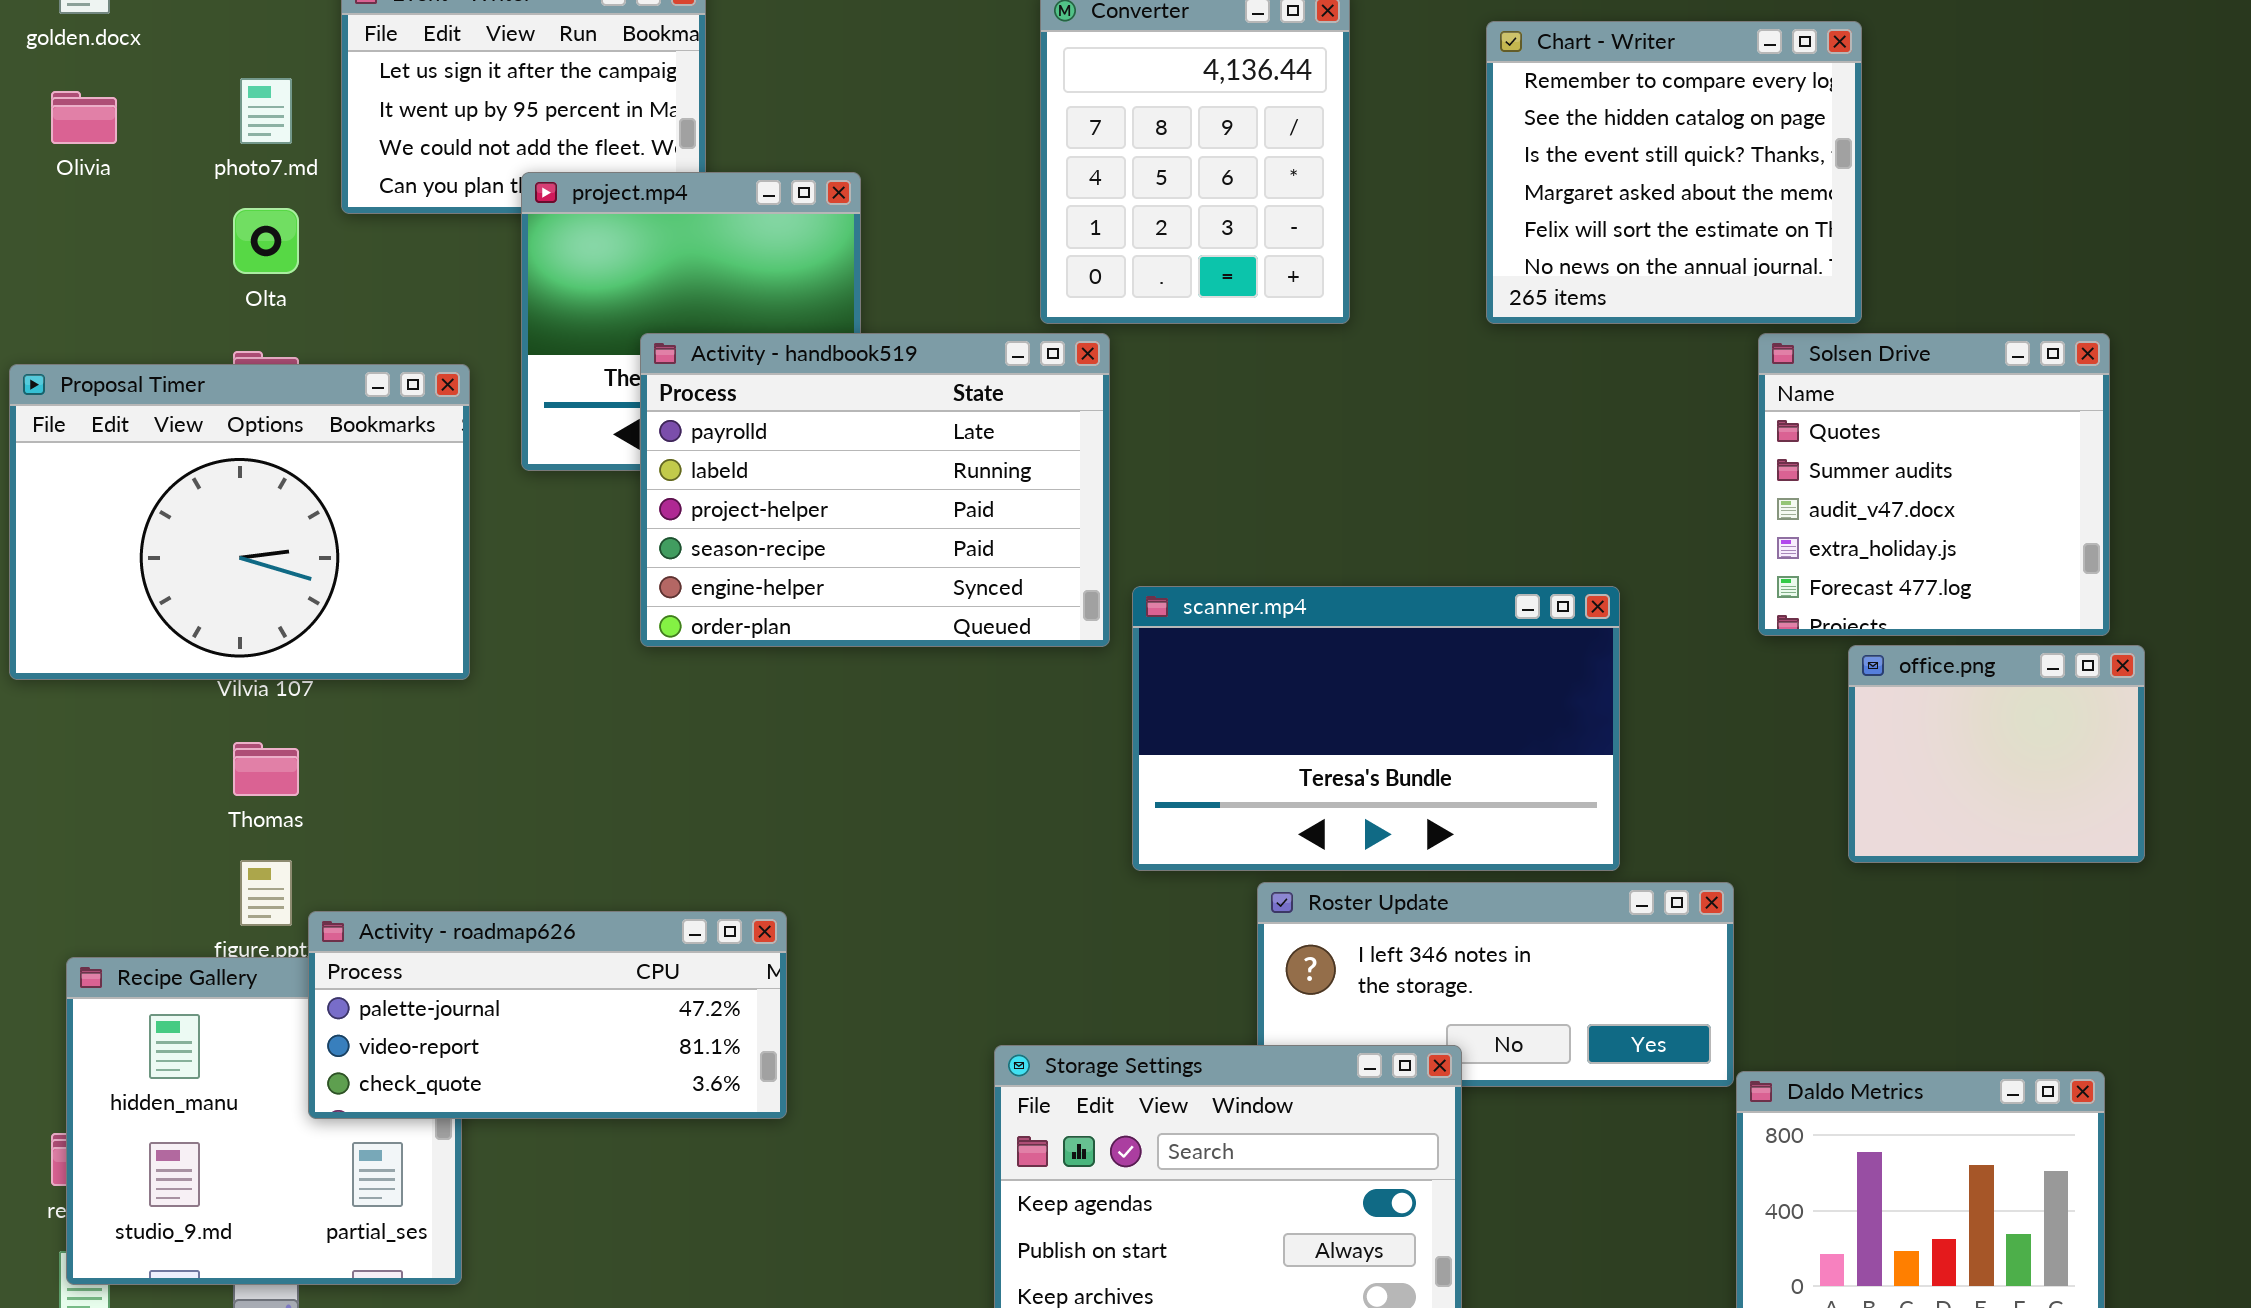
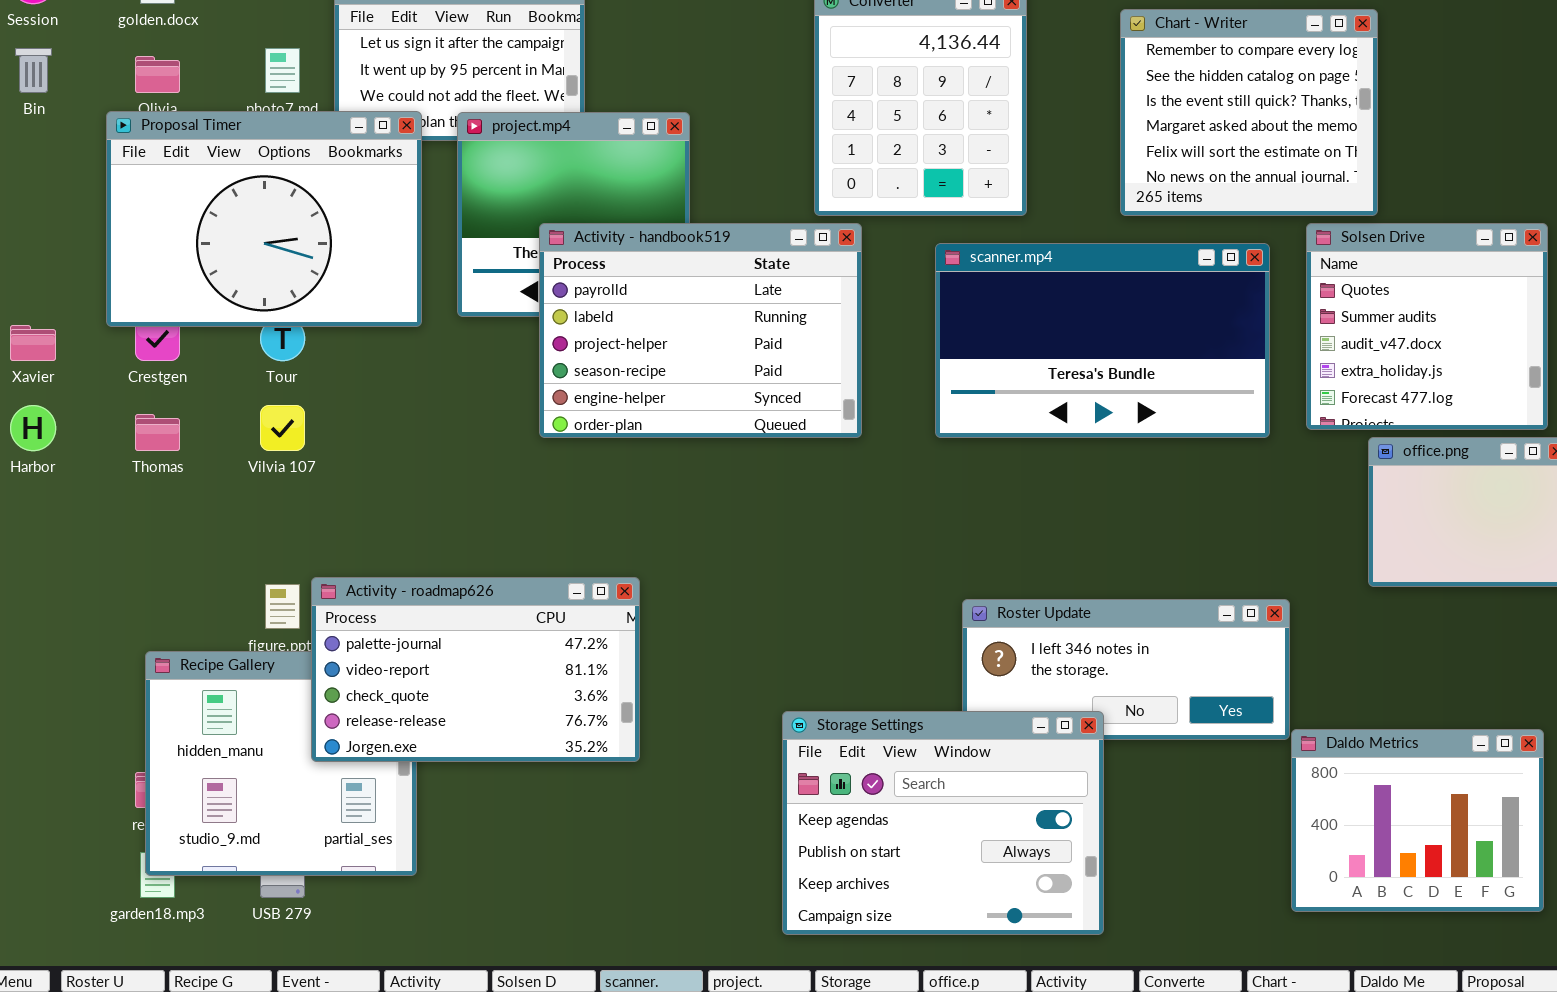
Proposal Timer: [9,364,470,680] -> [106,111,422,327], moved
scanner.mp4: [1132,586,1620,871] -> [935,243,1270,438], moved
Thomas: [233,742,299,796] -> [135,414,180,451], moved
Activity - roadmap626: [308,911,787,1119] -> [311,577,640,762], resized

